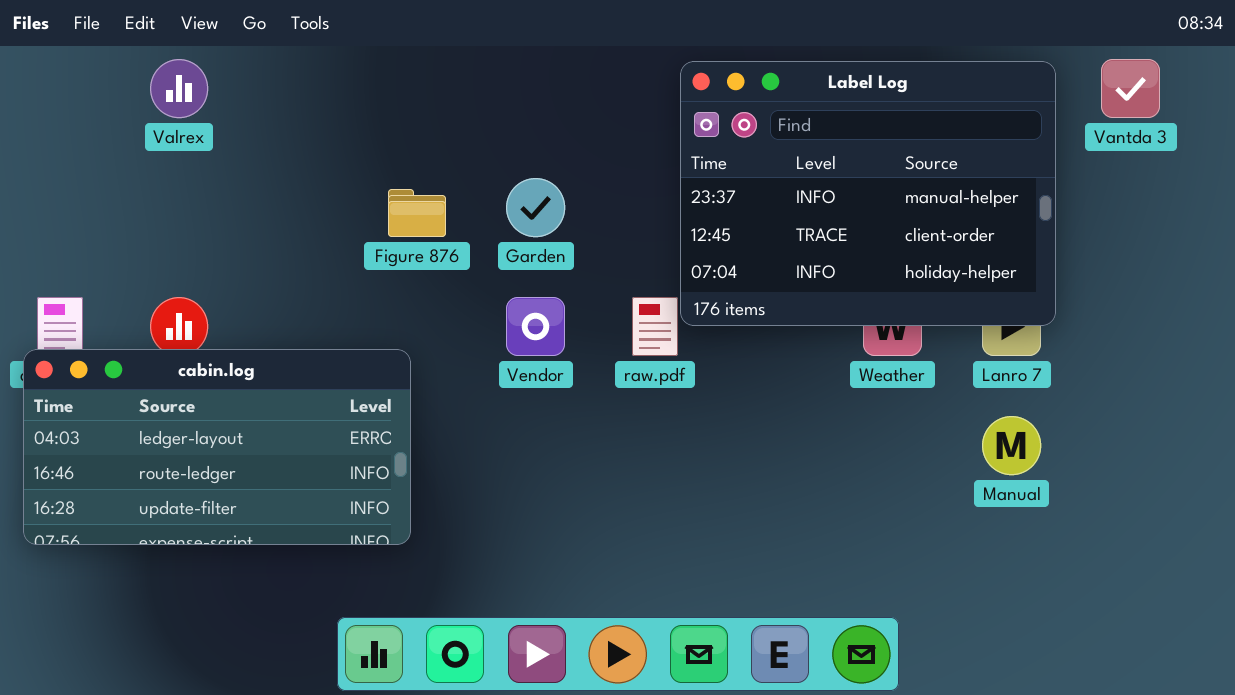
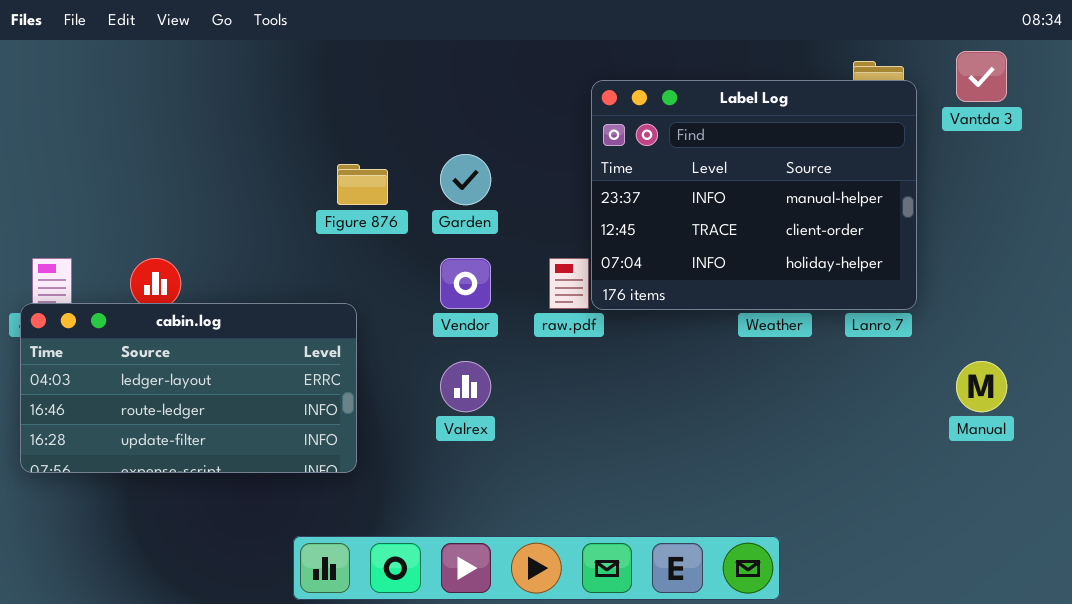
Valrex: [150,59,208,118] -> [440,361,491,412], moved
Label Log: [680,61,1056,326] -> [591,80,917,310], moved
Manual: [982,416,1041,475] -> [956,361,1007,412], moved

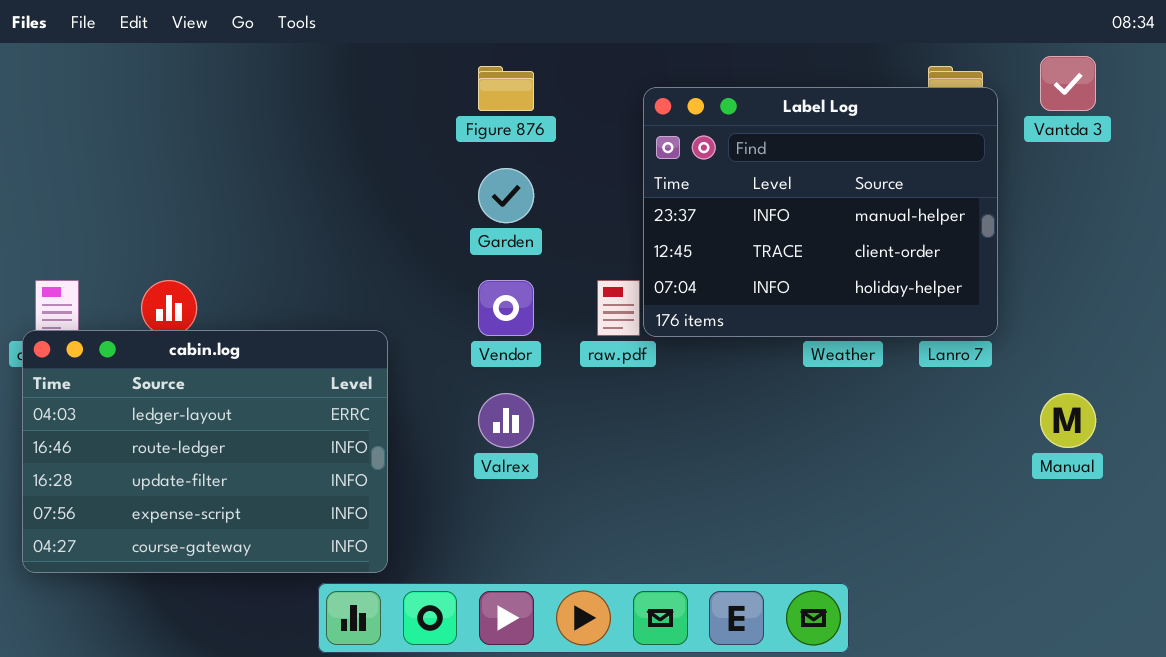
Figure 876: [337,164,388,205] -> [478,66,534,111], moved
cabin.log: [20,303,357,473] -> [22,330,388,573], resized

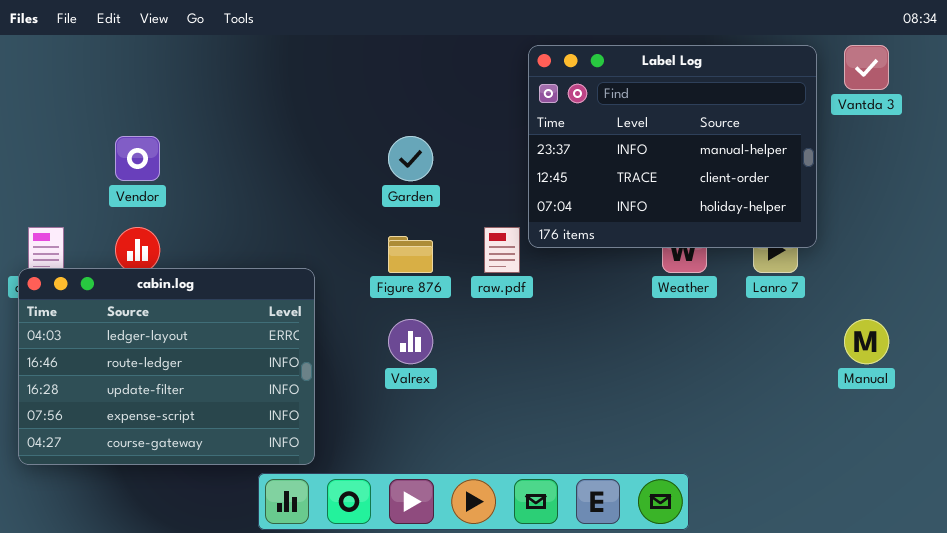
Figure 876: [478,66,534,111] -> [388,236,433,273], moved
Label Log: [643,87,998,337] -> [528,45,817,248], moved
Vendor: [478,280,534,336] -> [115,136,160,181], moved

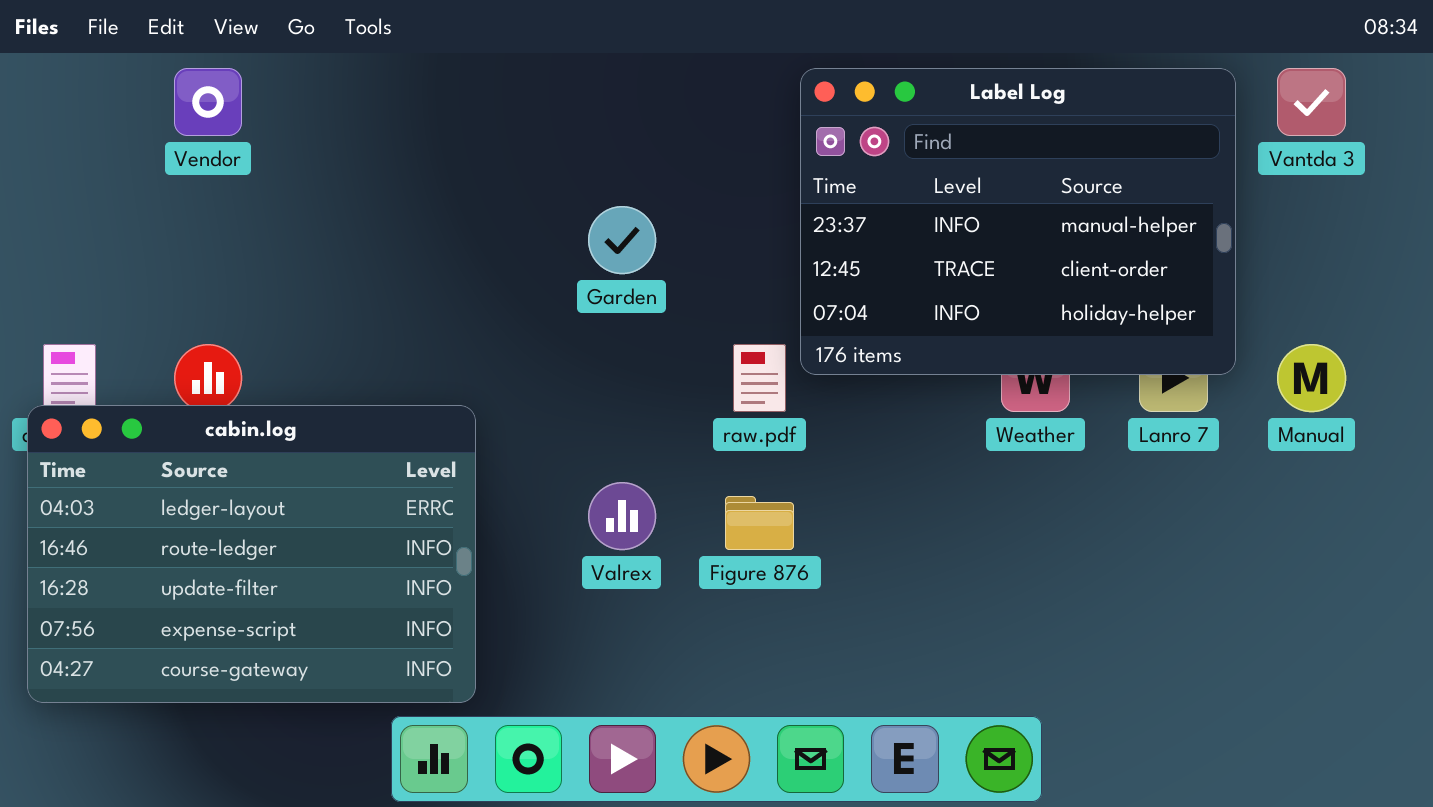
Vendor: [115,136,160,181] -> [174,68,242,136], moved
Figure 876: [388,236,433,273] -> [725,496,794,550], moved
Manual: [844,319,889,364] -> [1277,344,1346,412], moved

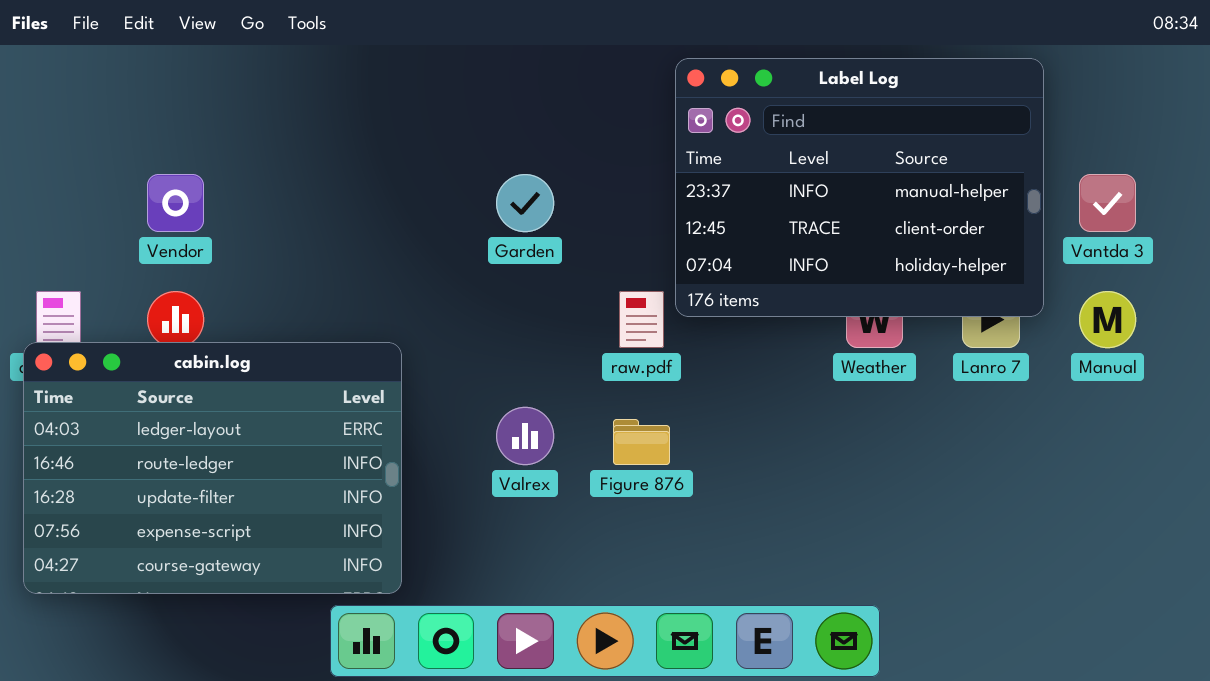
Vendor: [174,68,242,136] -> [147,174,204,232], moved
Vantda 3: [1277,68,1346,136] -> [1079,174,1136,232], moved

